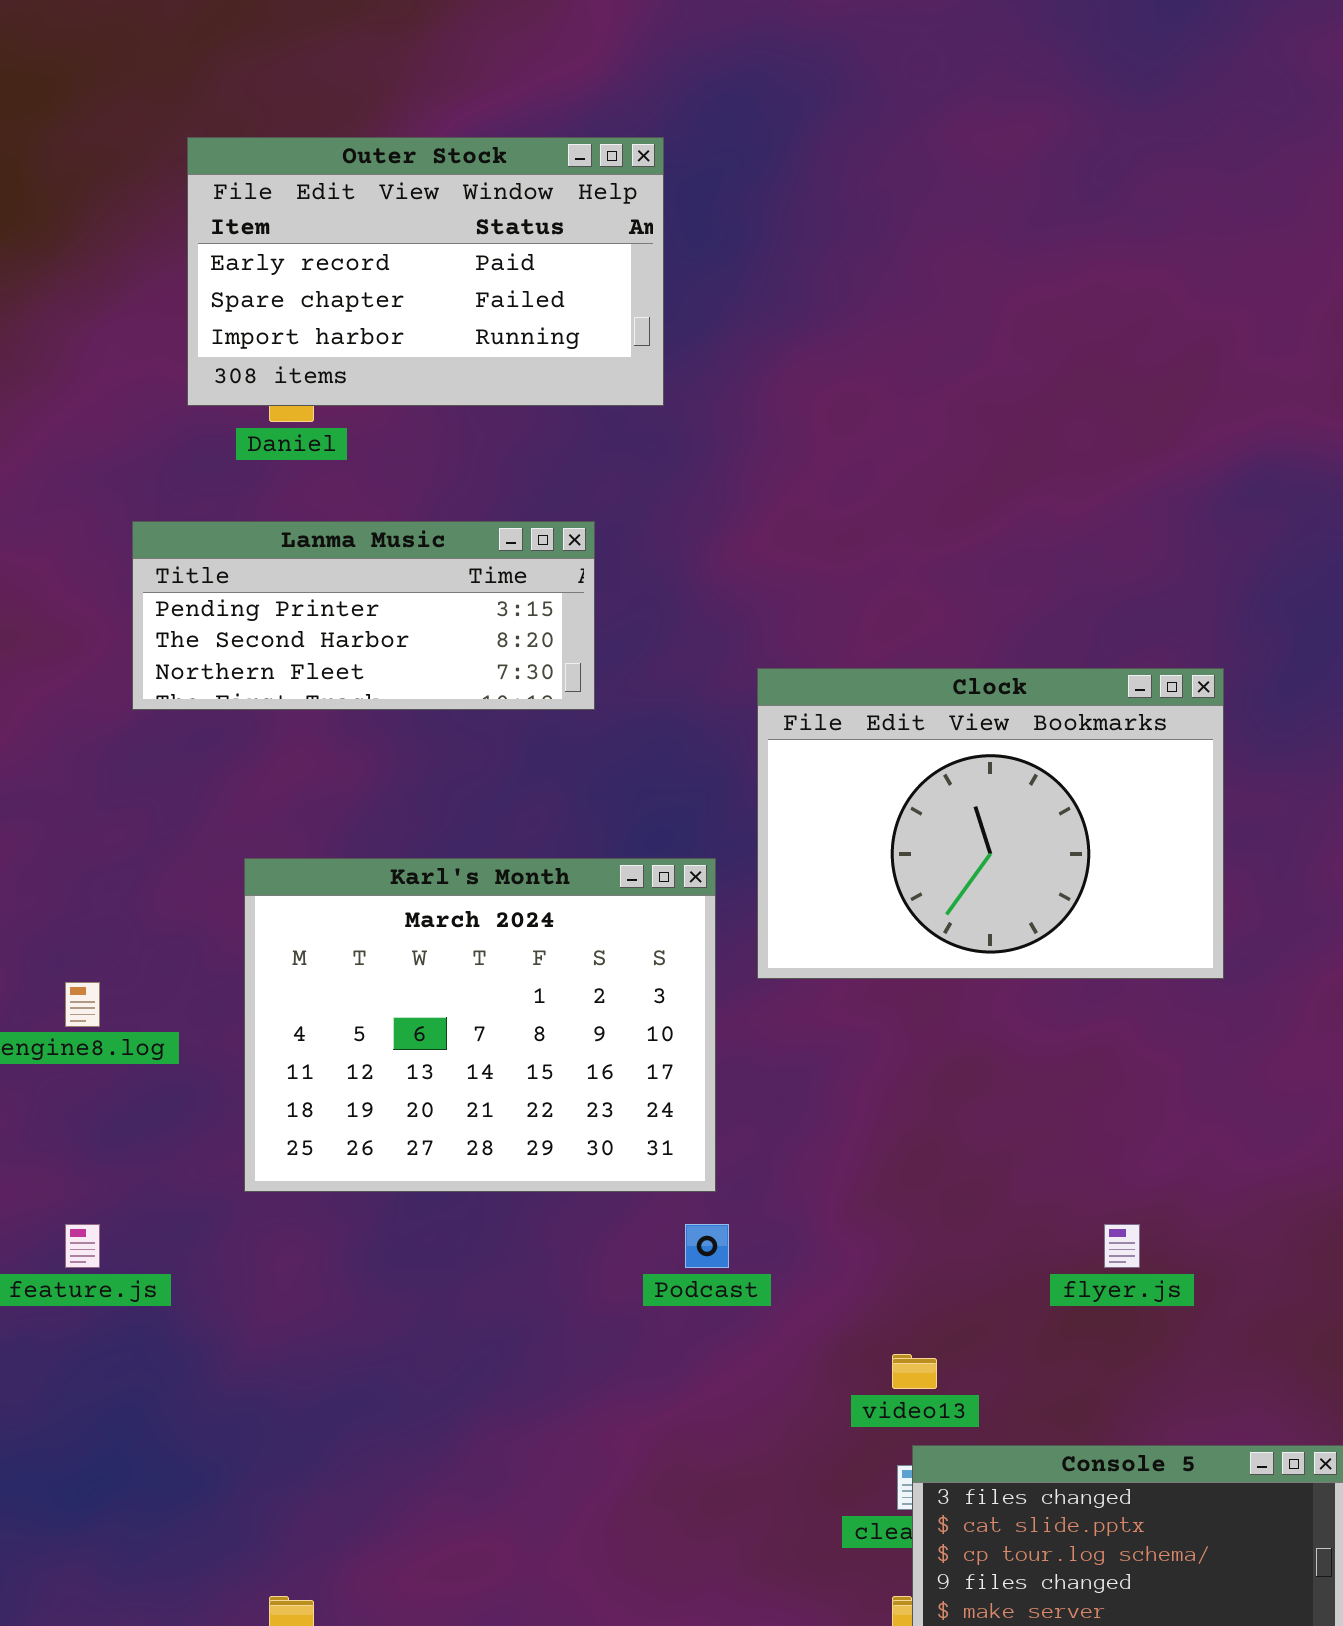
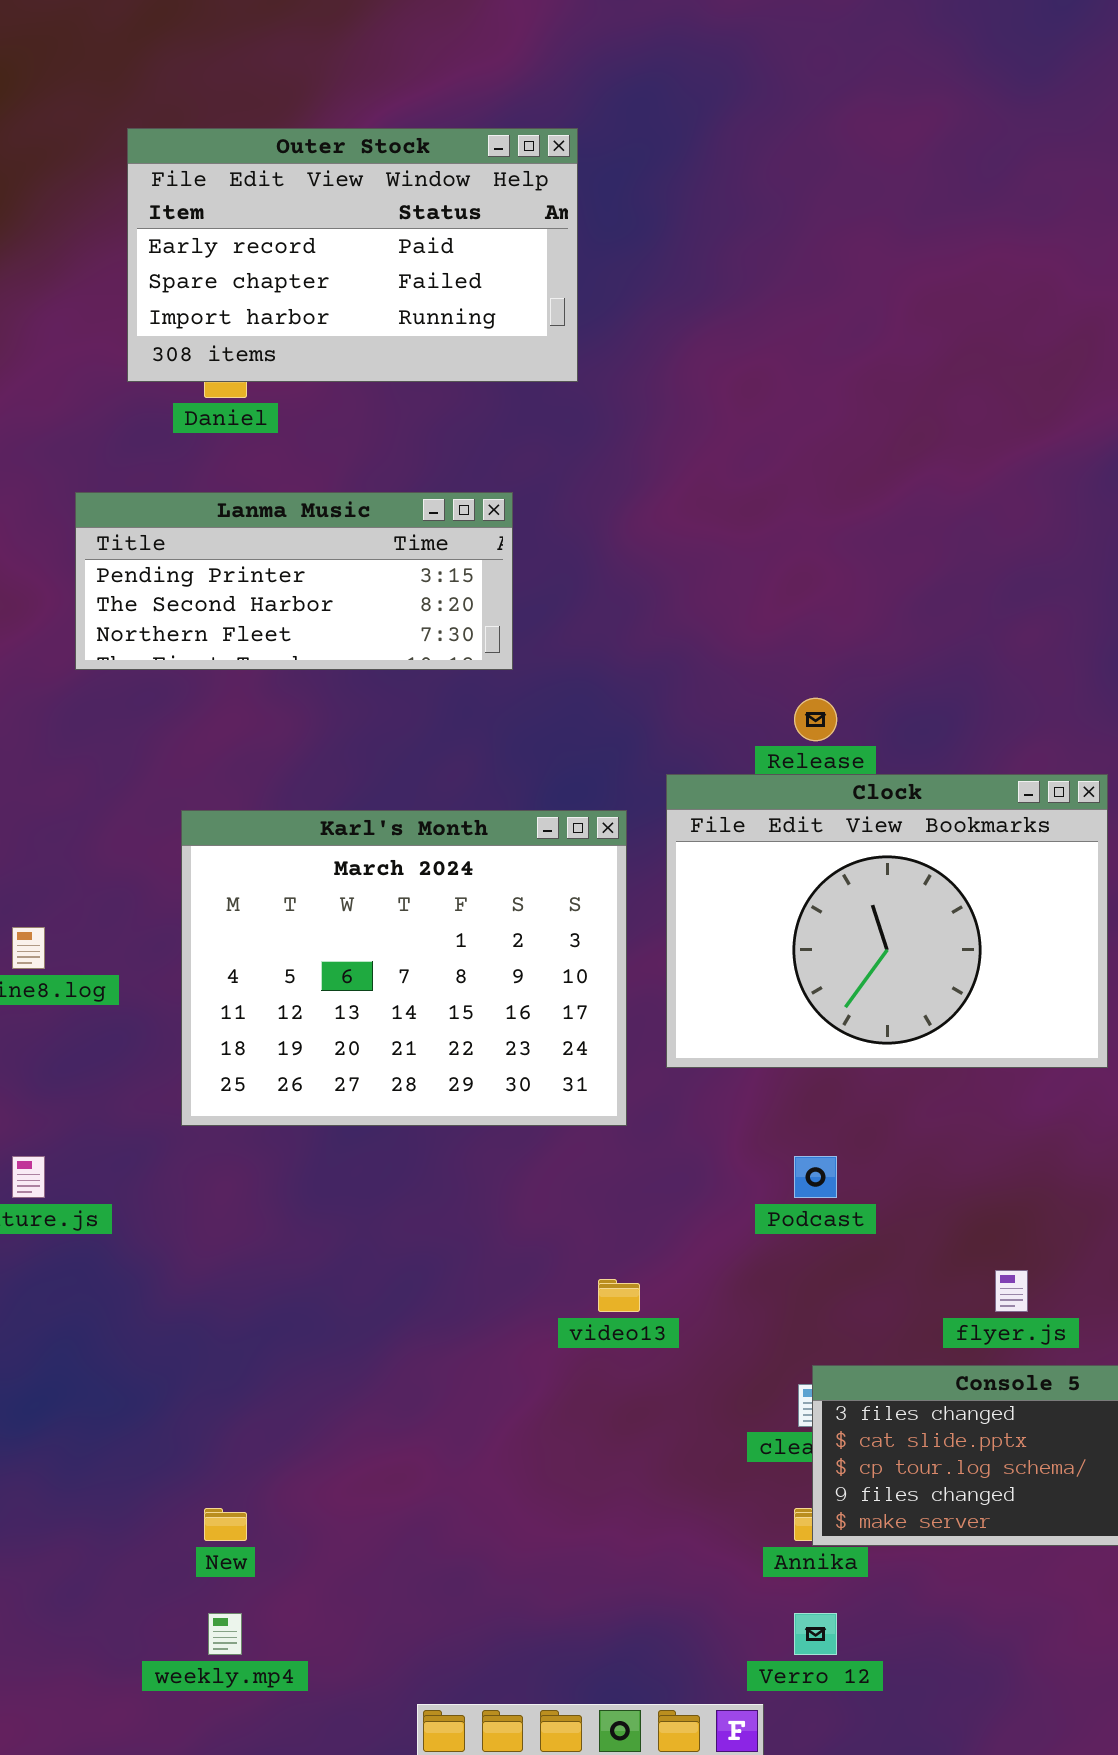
Clock: [757,668,1224,979] -> [666,774,1108,1068], moved
Podcast: [685,1224,729,1268] -> [794,1156,837,1198], moved
flyer.js: [1104,1224,1140,1268] -> [995,1270,1028,1312], moved
video13: [892,1354,937,1389] -> [598,1279,640,1312], moved

